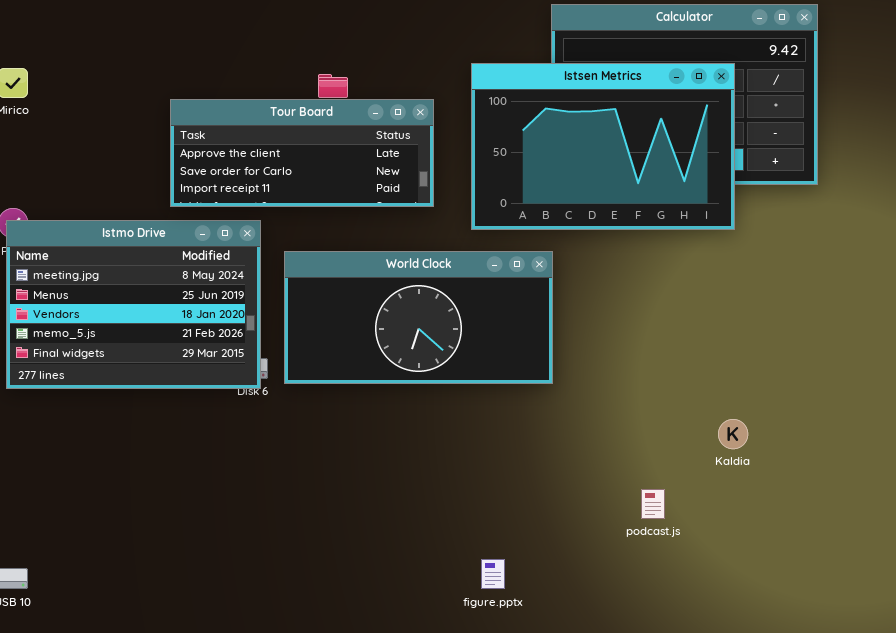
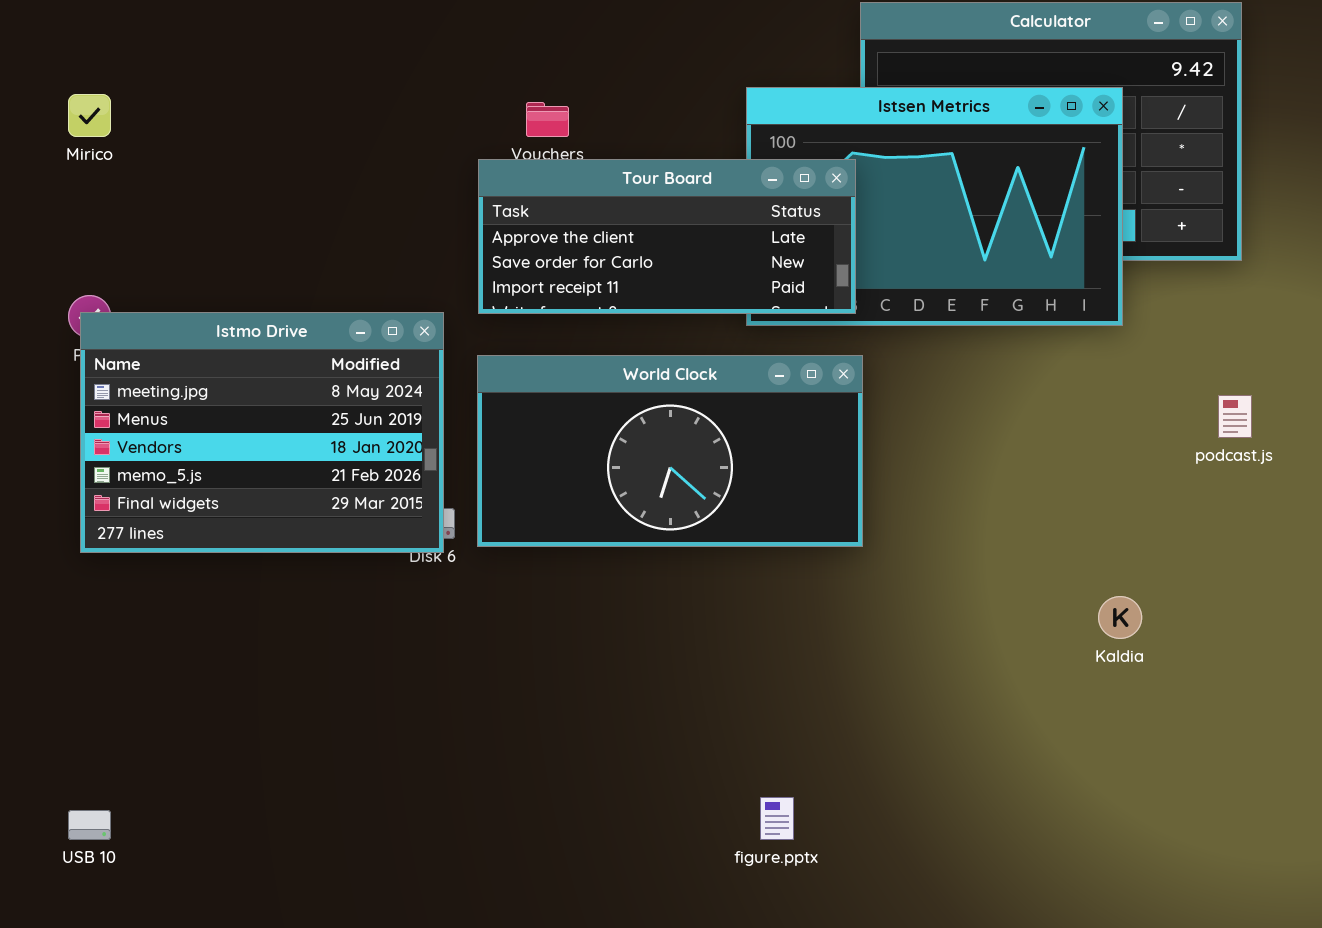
Tour Board: [170,99,434,207] -> [478,159,856,314], moved
podcast.js: [641,489,665,519] -> [1218,395,1252,438], moved

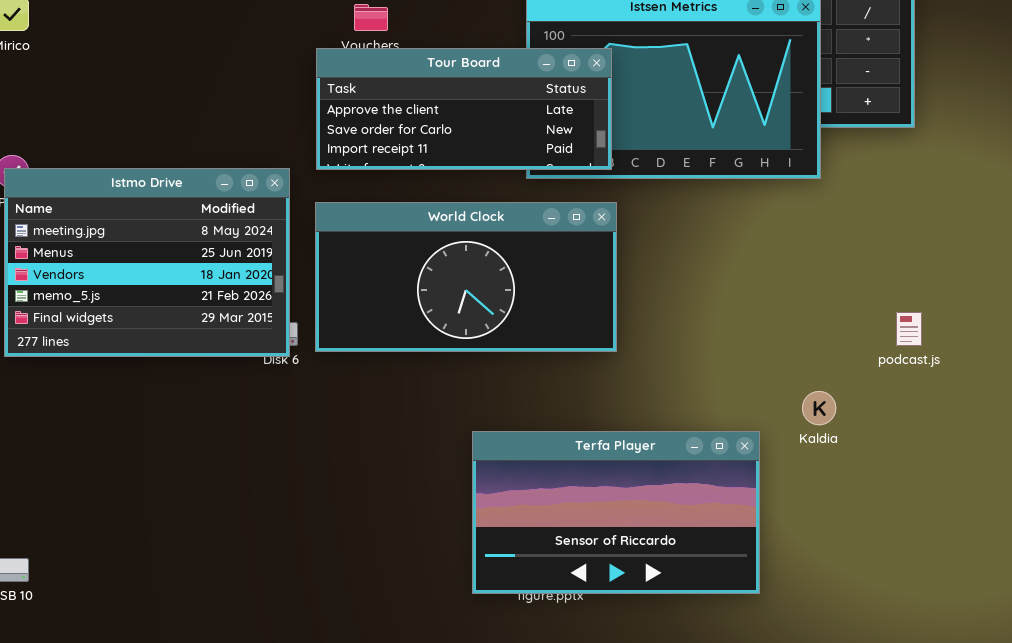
podcast.js: [1218,395,1252,438] -> [896,312,922,346], moved
Terfa Player: none -> [472,431,760,594], opened

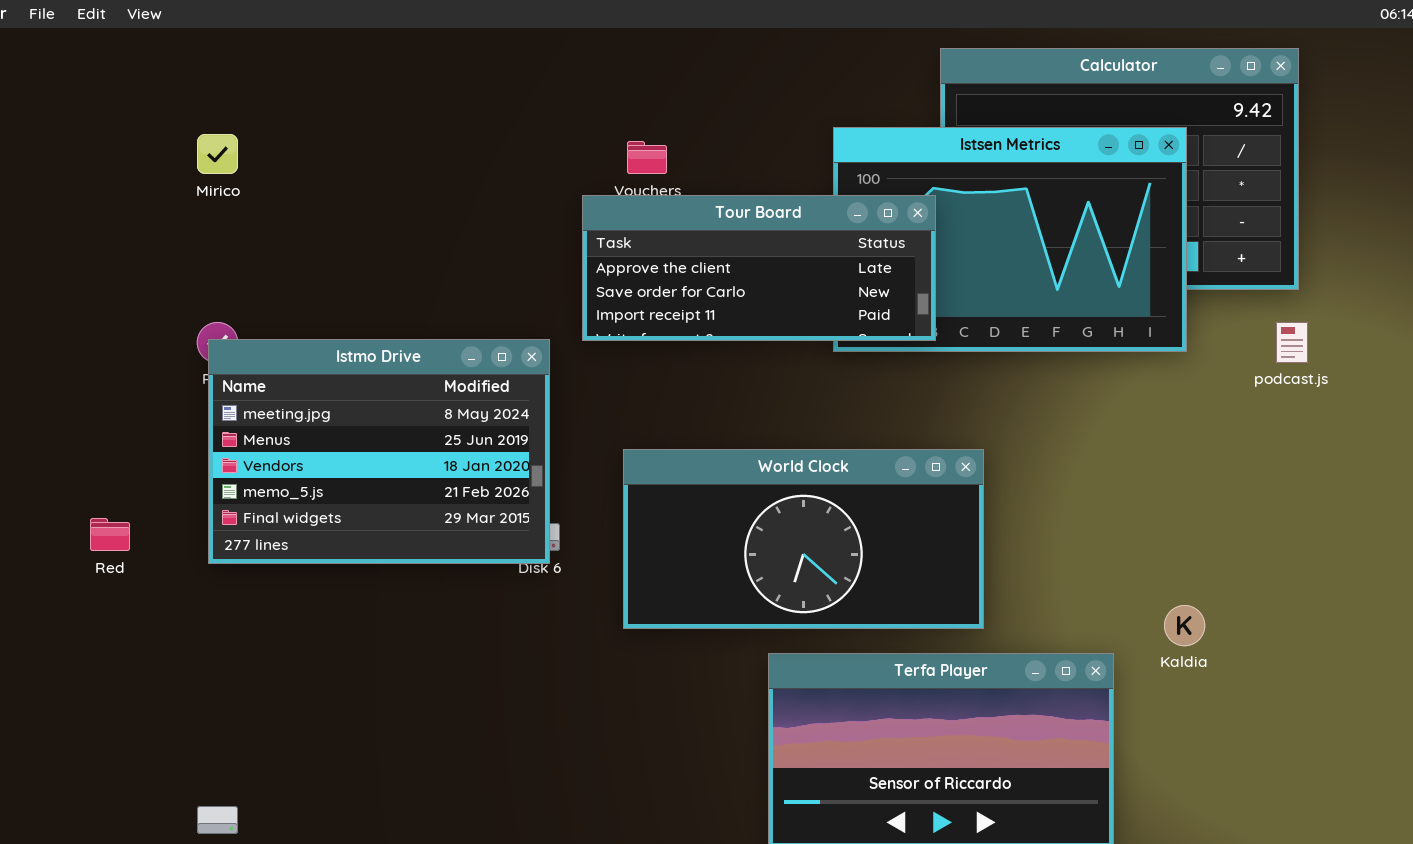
World Clock: [315,202,617,352] -> [623,449,984,629], moved
podcast.js: [896,312,922,346] -> [1276,322,1308,363], moved

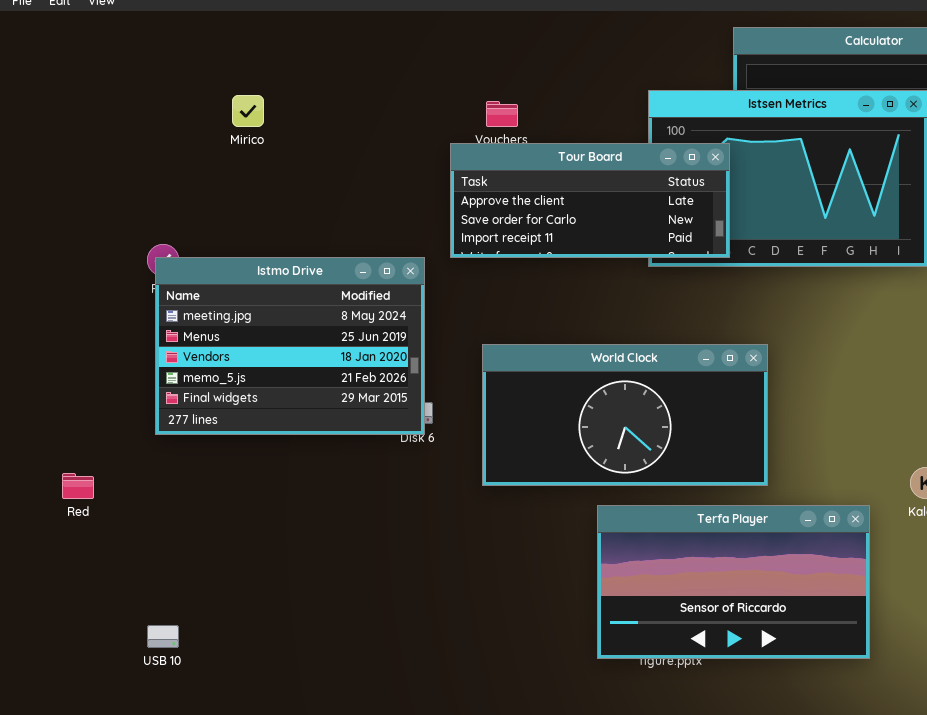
Mirico: [197,134,238,174] -> [232,95,264,127], moved
Red: [90,518,130,551] -> [62,473,94,499], moved

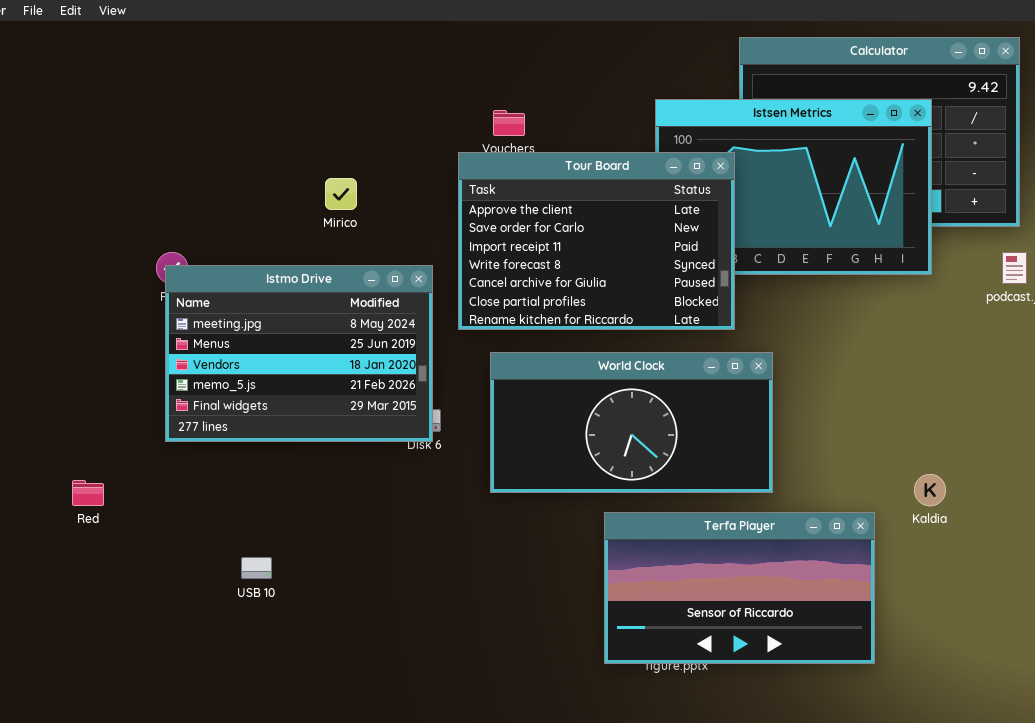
Mirico: [232,95,264,127] -> [325,178,357,210], moved
Tour Board: [450,143,730,258] -> [458,152,735,330], resized
USB 10: [147,625,179,648] -> [241,557,272,579], moved

